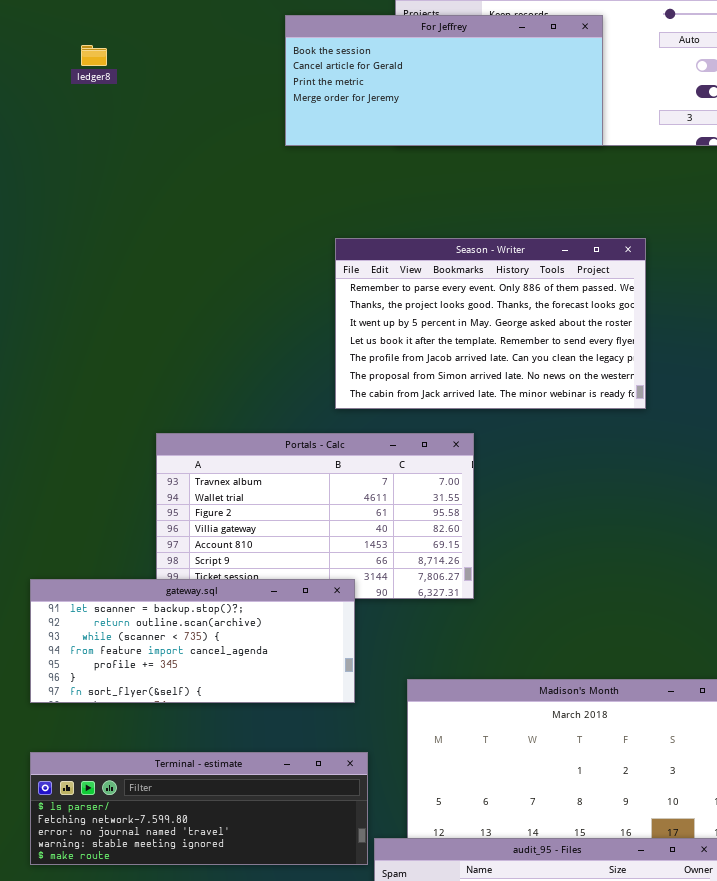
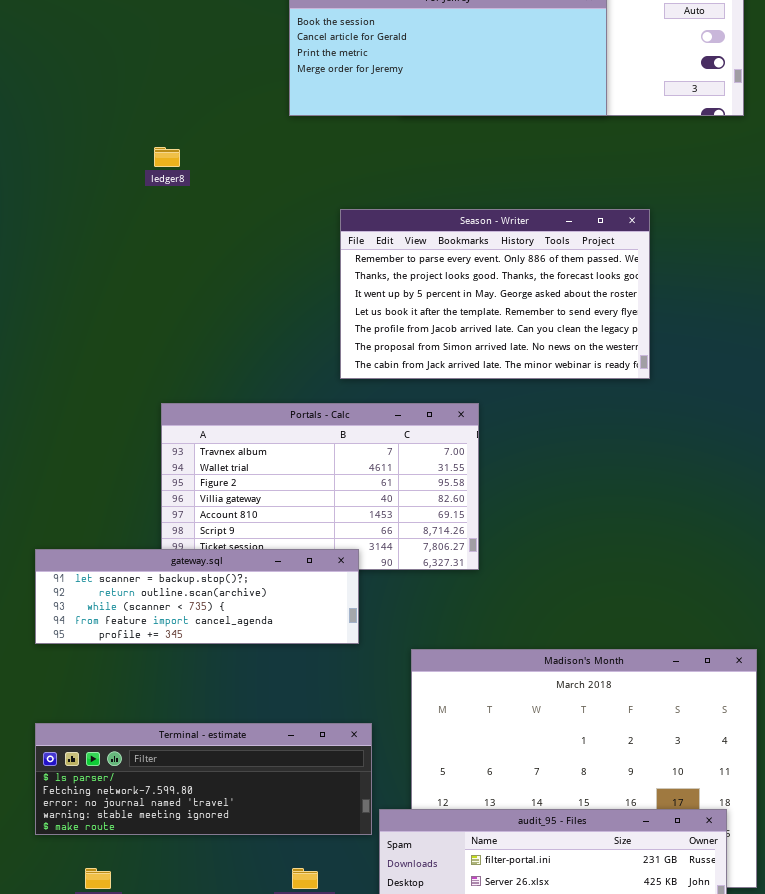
ledger8: [81,45,107,66] -> [154,147,180,167], moved
gateway.sql: [30,579,355,703] -> [35,549,359,644], resized

